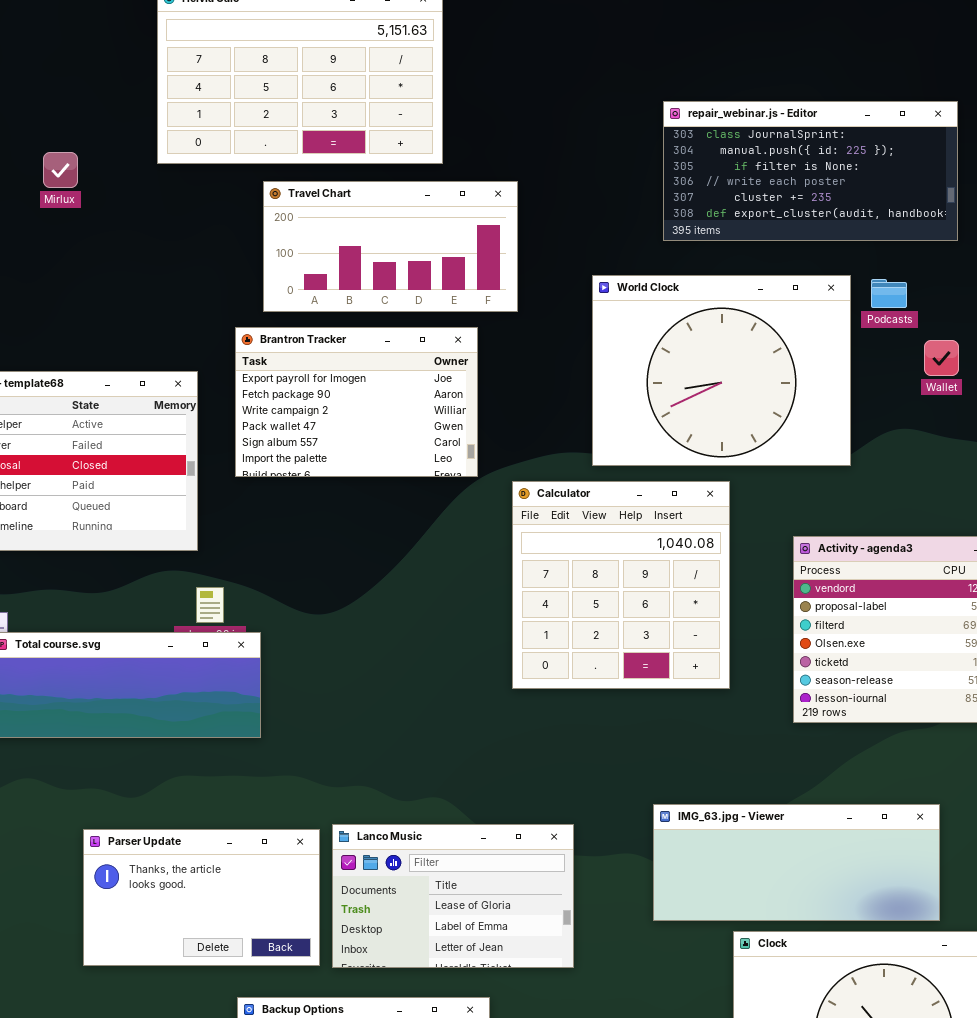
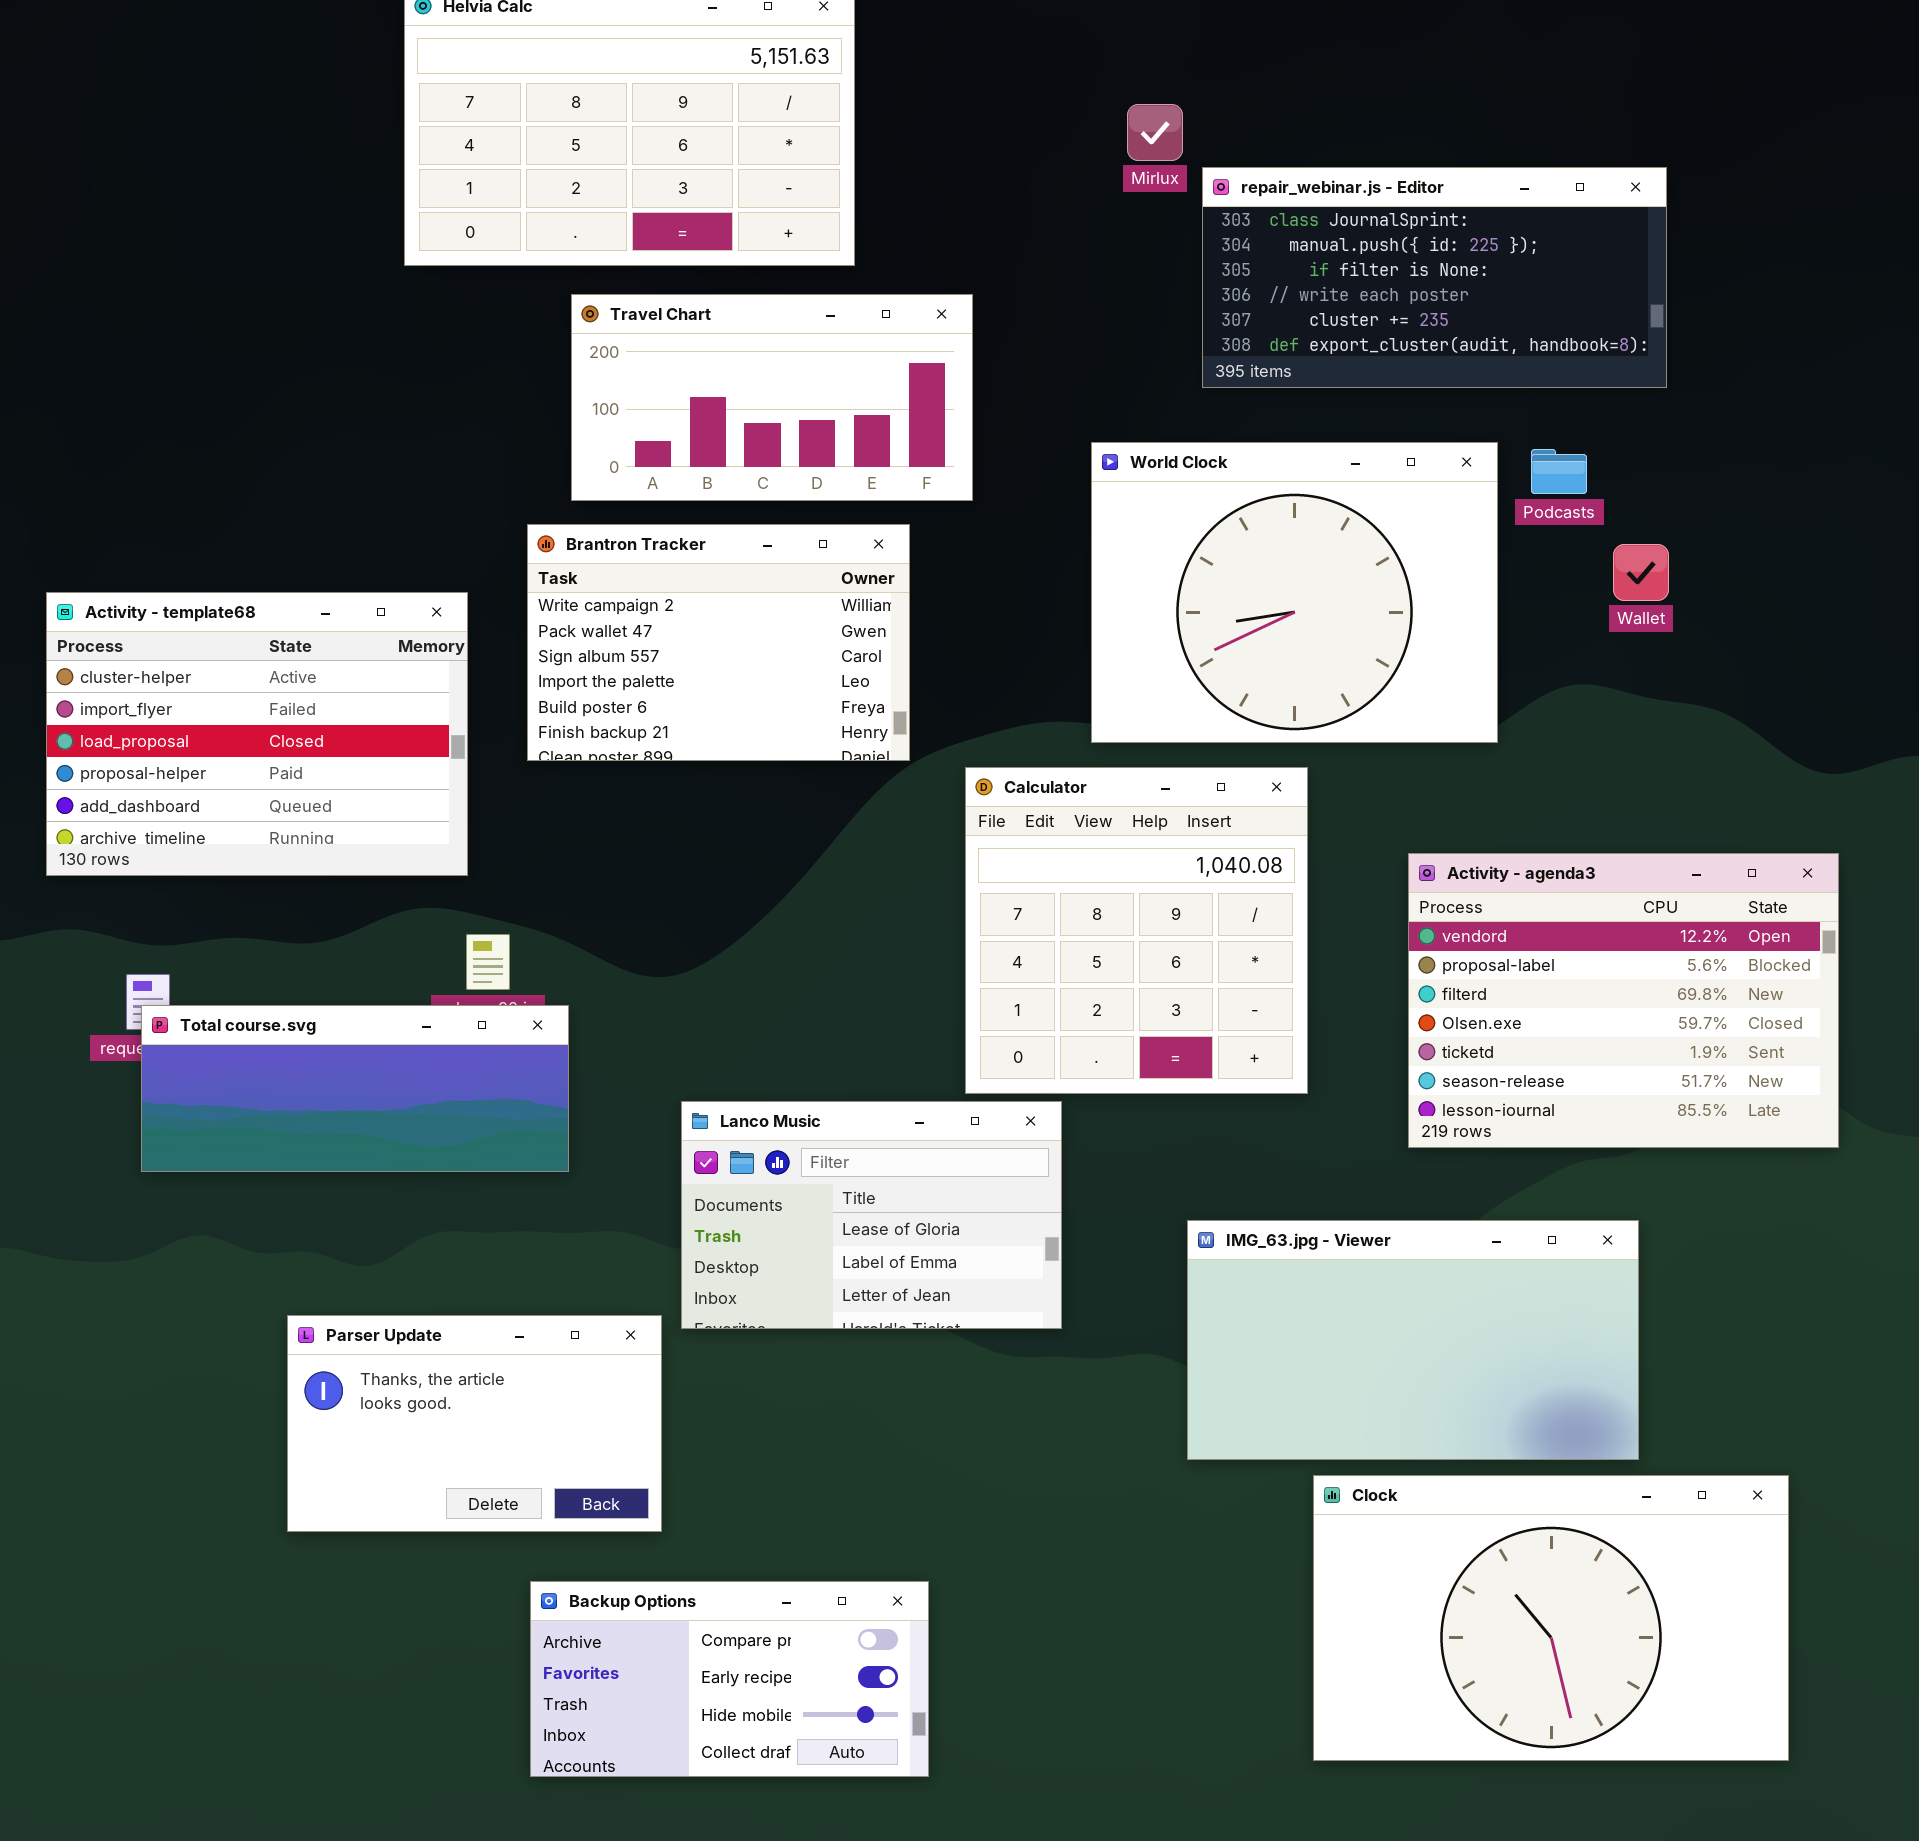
Mirlux: [43,152,78,188] -> [1127,104,1183,161], moved
Brantron Tracker: [235,327,478,477] -> [527,524,910,761], scrolled down 2 rows
IMG_63.jpg - Viewer: [653,804,940,921] -> [1187,1220,1639,1460], resized
Lanco Music: [332,824,574,968] -> [681,1101,1062,1329], moved

